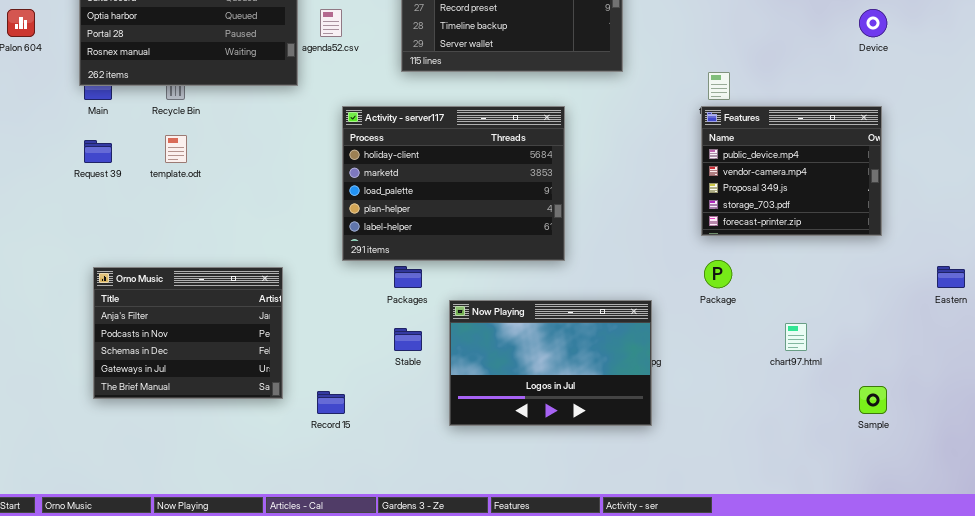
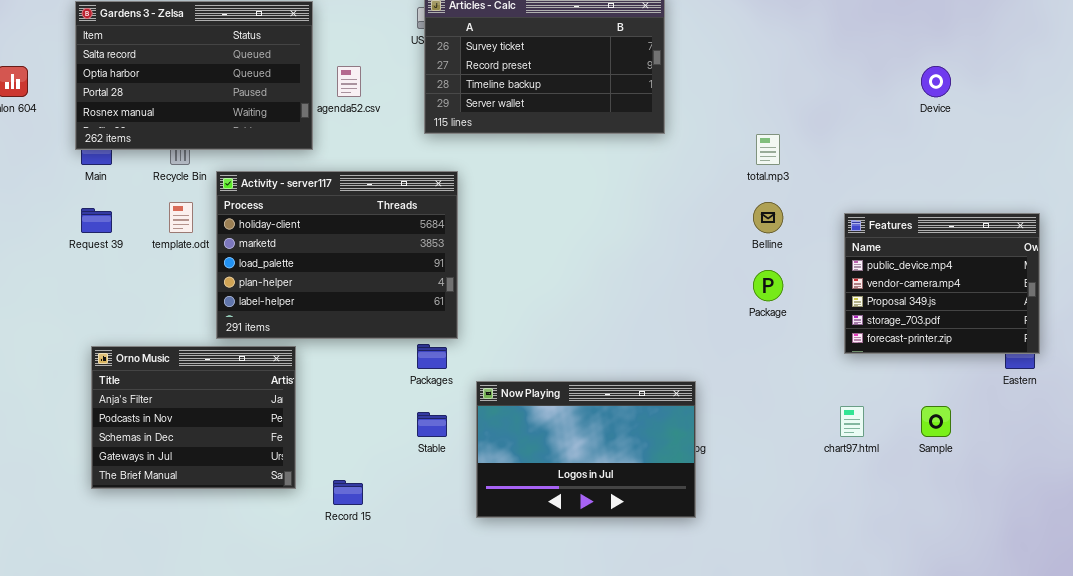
Activity - server117: [342,106,565,261] -> [216,171,458,339], moved
Features: [701,106,882,236] -> [844,213,1040,354], moved
Package: [704,260,732,288] -> [753,270,783,301], moved
Sample: [859,386,887,414] -> [921,406,951,437], moved

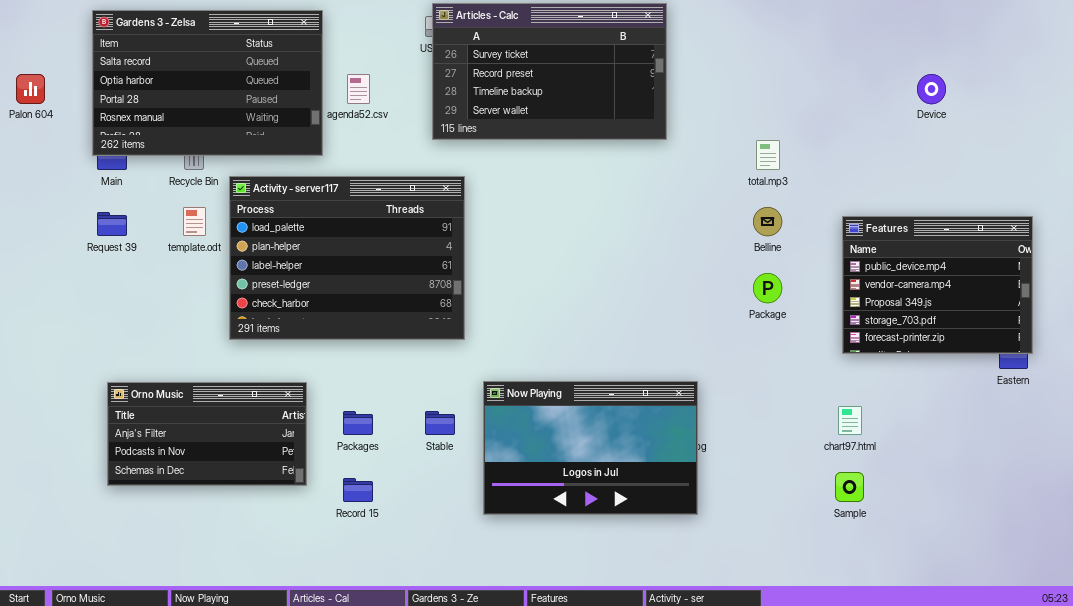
Activity - server117: [216,171,458,339] -> [229,176,465,340], scrolled down 2 rows
Packages: [417,344,447,369] -> [343,411,373,435], moved
Orno Music: [91,346,296,489] -> [107,382,307,486], resized
Sample: [921,406,951,437] -> [835,472,864,502], moved

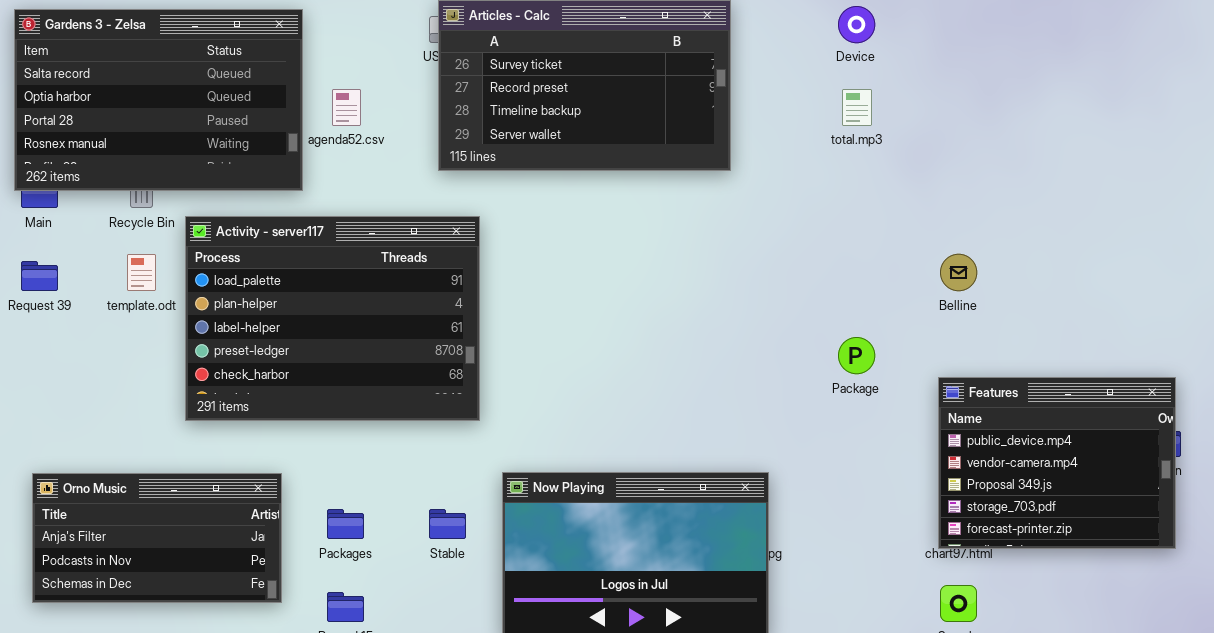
Device: [917,74,946,104] -> [838,6,875,43], moved
total.mp3: [756,140,780,170] -> [842,89,872,126], moved
Belline: [753,207,782,236] -> [940,254,977,291], moved
Features: [842,216,1033,354] -> [938,377,1176,549], moved

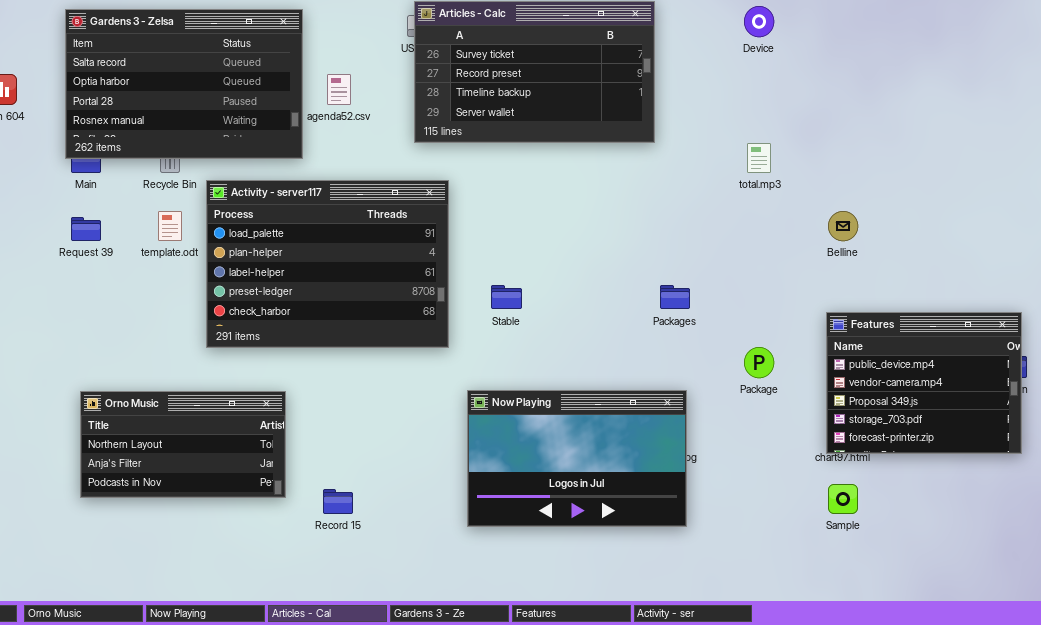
total.mp3: [842,89,872,126] -> [747,143,771,173], moved
Package: [838,337,875,374] -> [744,347,774,378], moved
Orno Music: [32,473,282,603] -> [80,391,286,498], scrolled up 1 row
Packages: [327,509,364,539] -> [660,285,690,309], moved
Stable: [429,509,466,539] -> [491,285,522,309], moved

